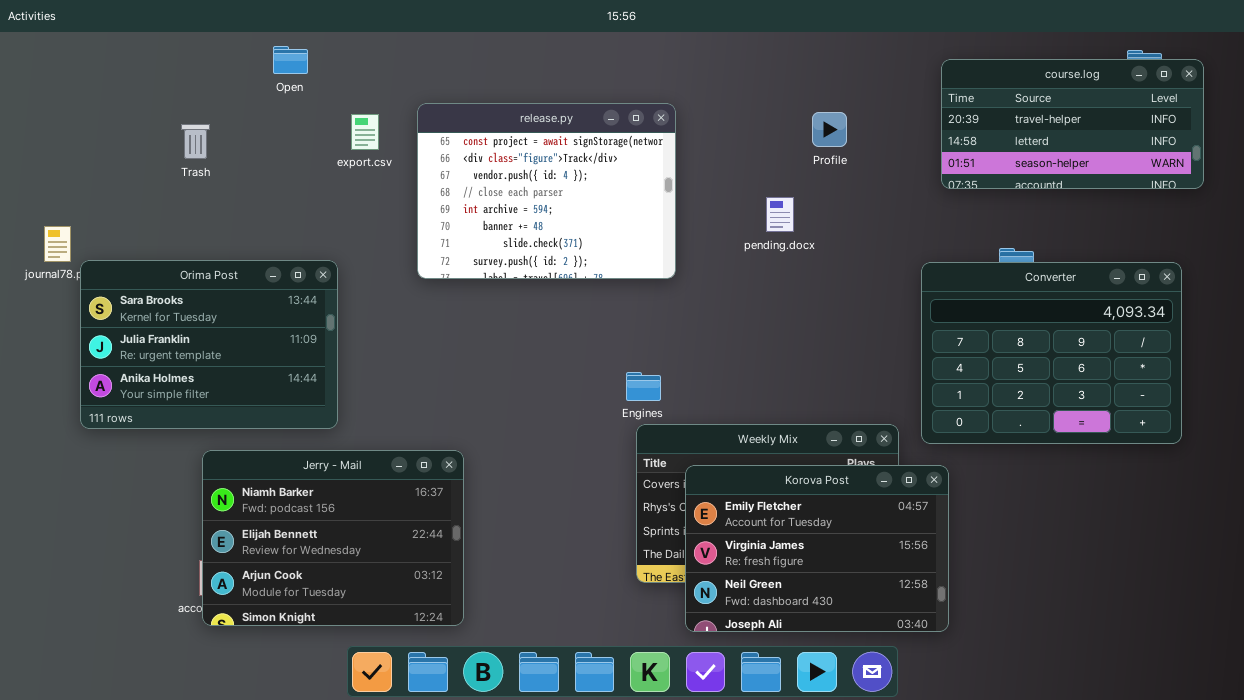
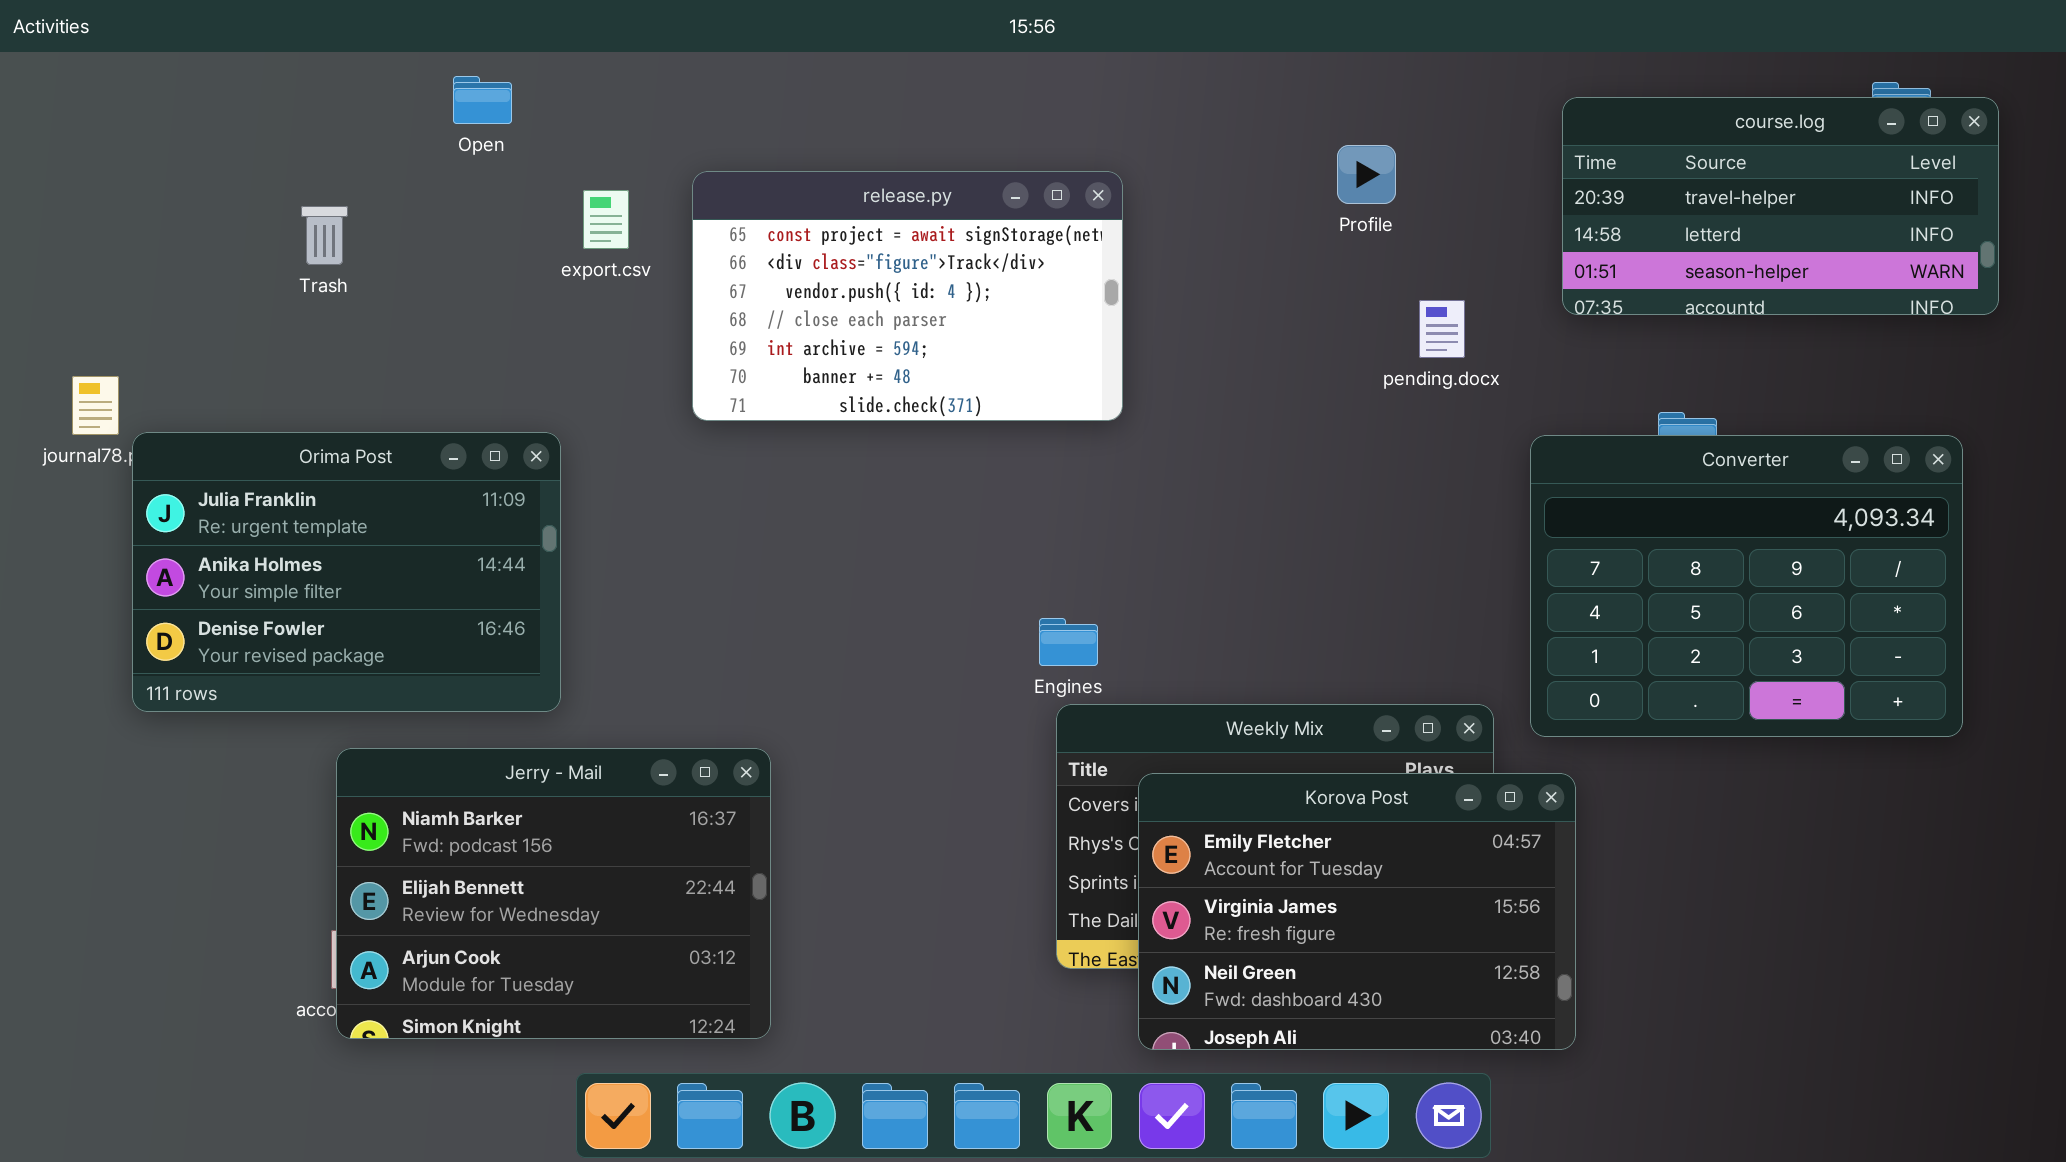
release.py: [417,103,676,279] -> [692,171,1123,421], resized
Profile: [812,112,847,147] -> [1337,145,1396,204], moved
pending.docx: [766,197,794,232] -> [1419,300,1465,358], moved
Orima Post: [80,260,338,429] -> [132,432,561,712], scrolled down 1 row

